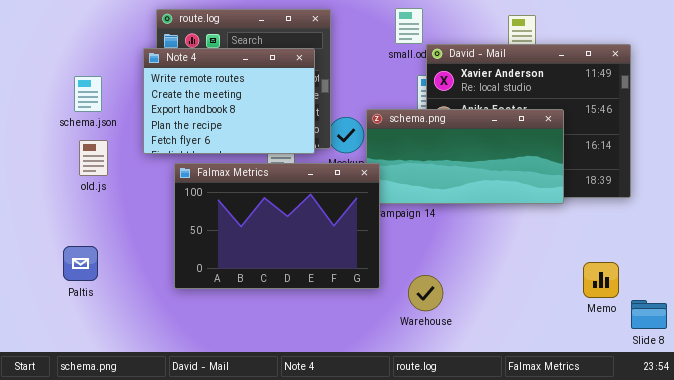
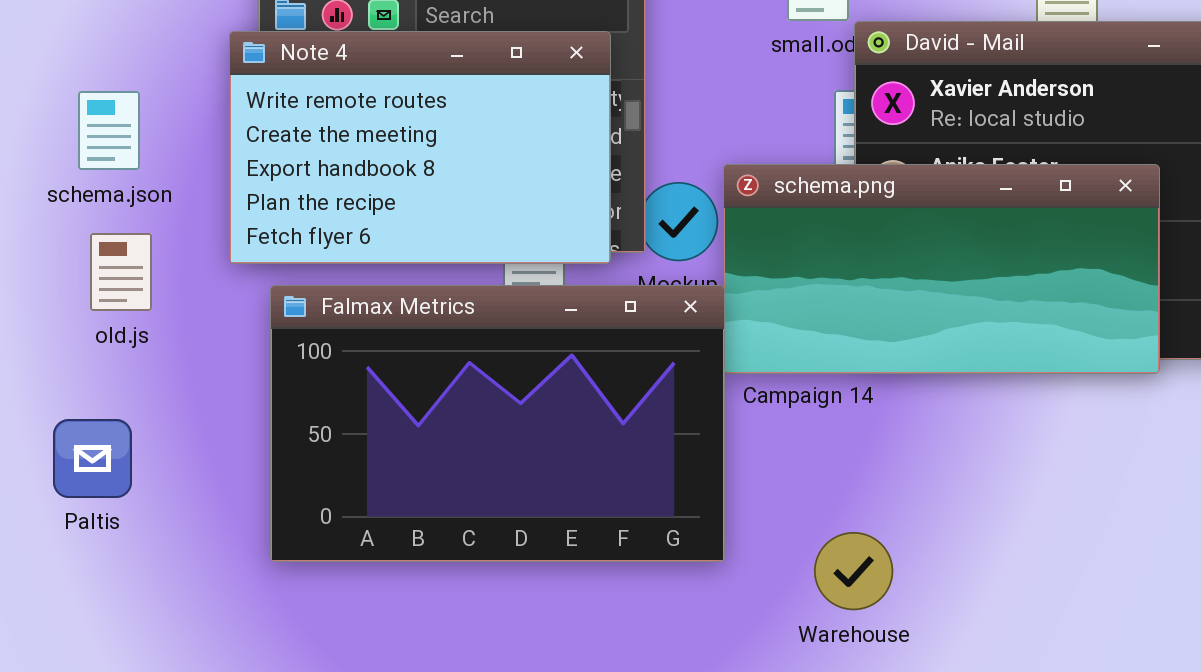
Falmax Metrics: [174,163,380,289] -> [270,285,725,562], moved
Paltis: [63,246,98,281] -> [53,419,132,498], moved

